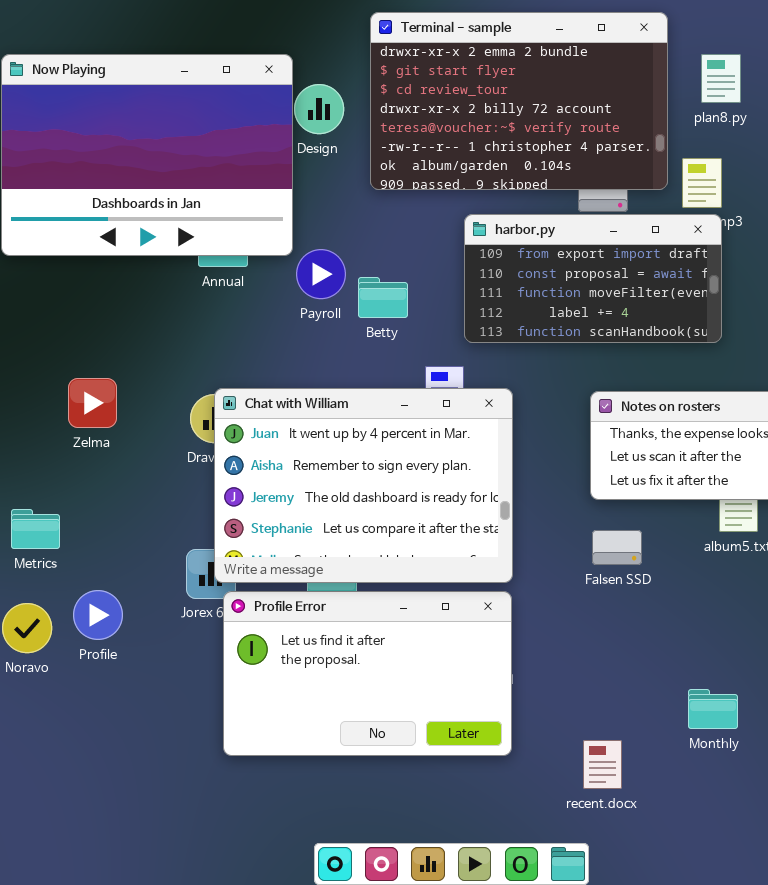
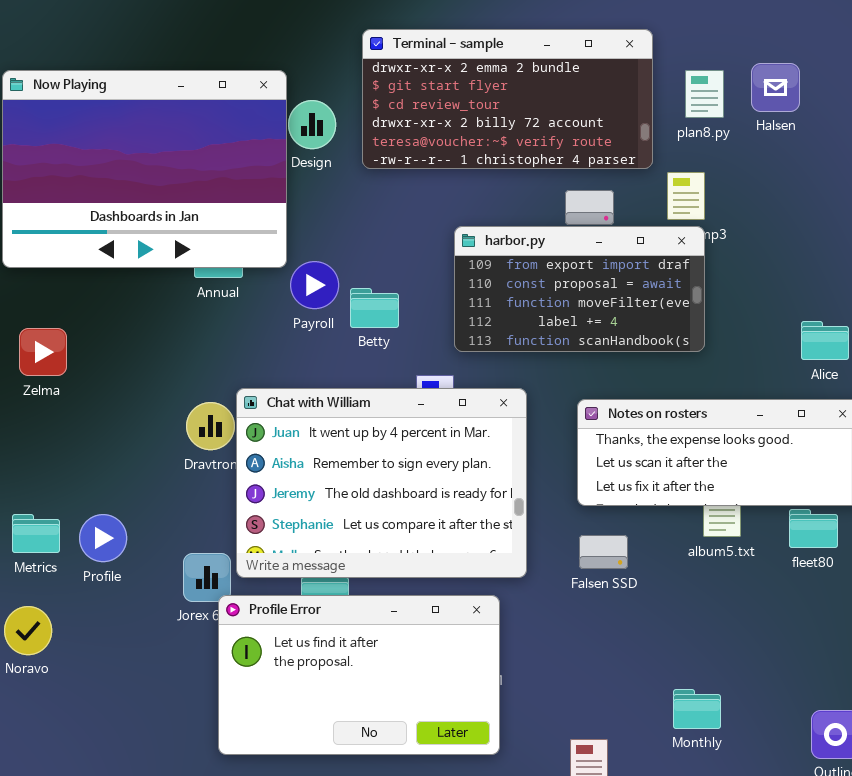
Terminal - sample: [370,12,668,190] -> [362,29,653,169], resized
Zelma: [68,378,117,428] -> [19,328,67,376], moved
Chat with William: [214,388,513,583] -> [236,388,527,578], moved
Profile: [73,590,123,640] -> [79,514,127,562], moved

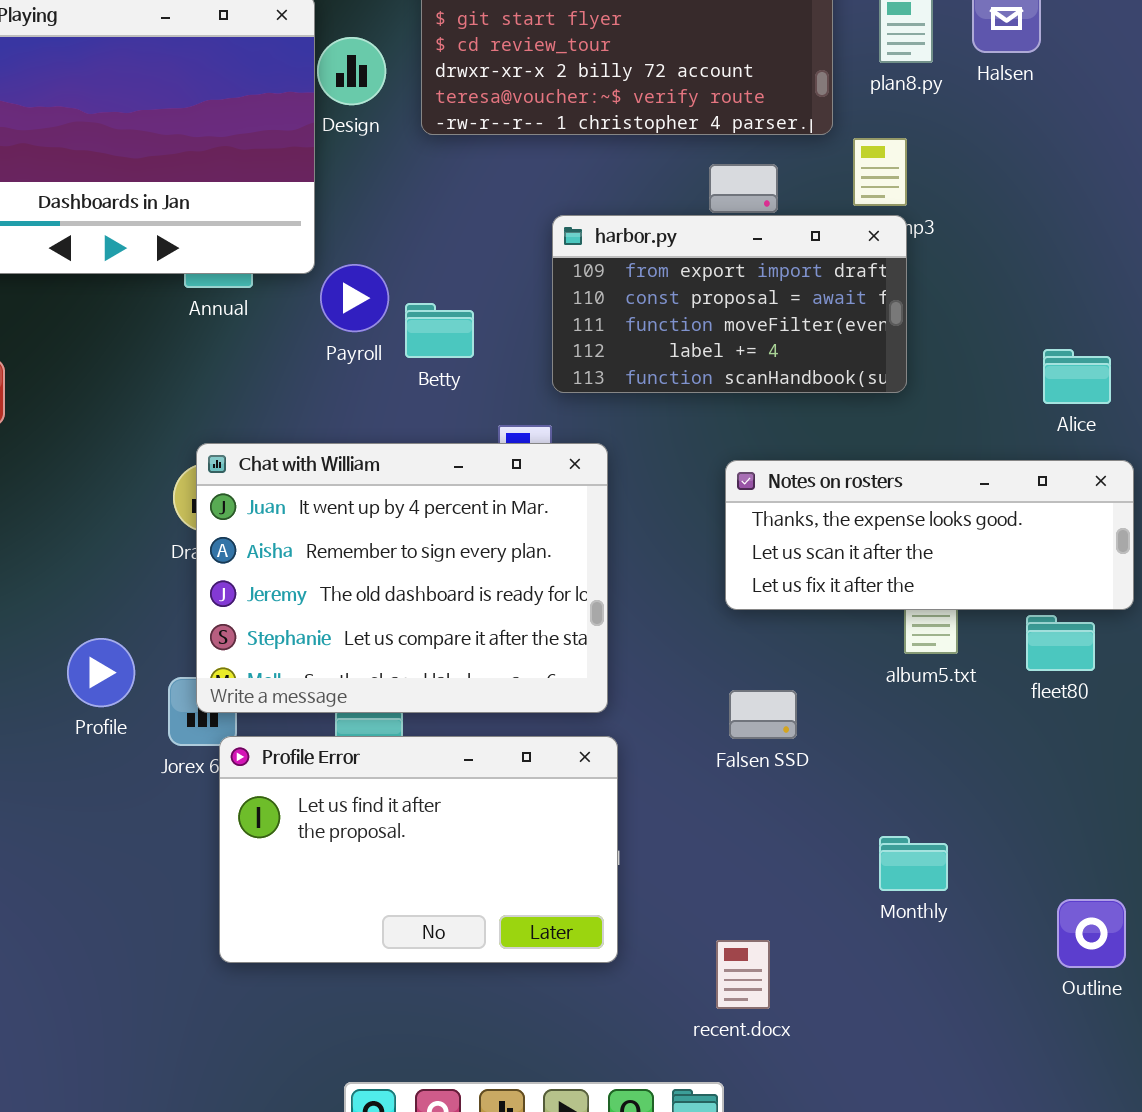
Chat with William: [236,388,527,578] -> [196,443,608,713], moved
Profile: [79,514,127,562] -> [67,638,135,707], moved
Falsen SSD: [579,535,628,569] -> [729,690,797,739], moved
Monthly: [673,689,721,729] -> [879,836,948,891], moved

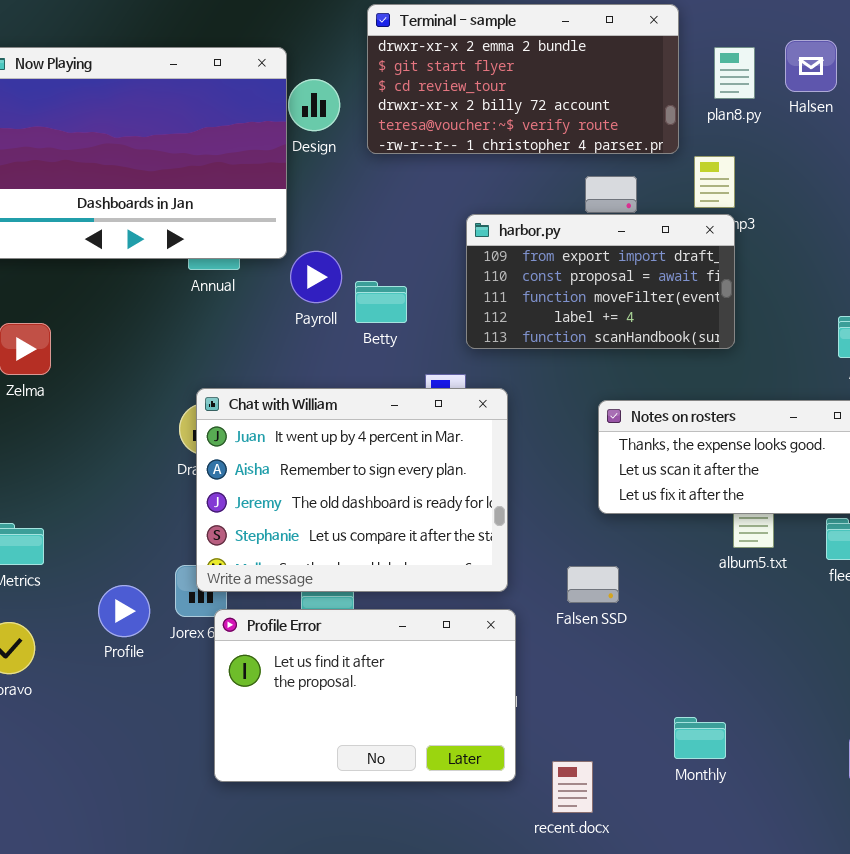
Profile: [67,638,135,707] -> [98,585,150,637], moved
Falsen SSD: [729,690,797,739] -> [567,566,619,603], moved
Monthly: [879,836,948,891] -> [674,717,726,759], moved
recent.docx: [716,940,770,1009] -> [552,761,593,813], moved

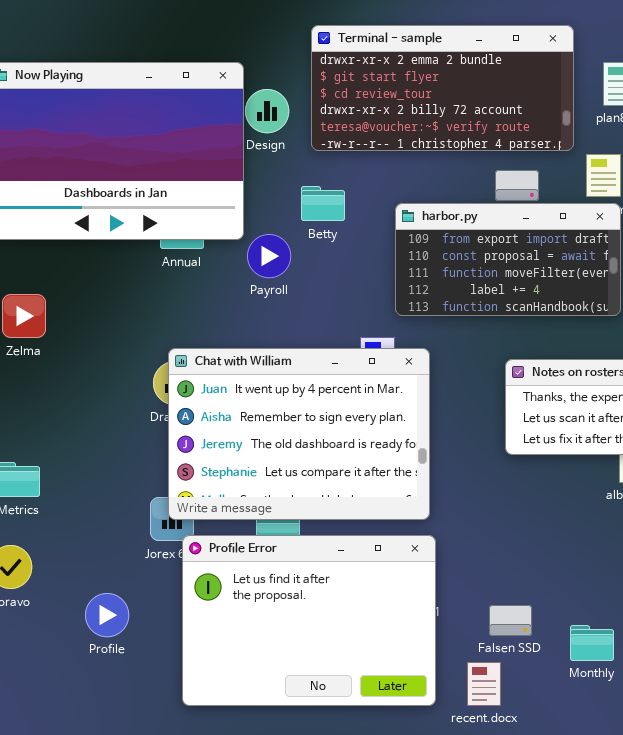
Betty: [355,281,407,323] -> [301,186,345,221], moved
Falsen SSD: [567,566,619,603] -> [489,605,532,636], moved
Profile: [98,585,150,637] -> [85,593,129,637], moved
Profile Error: [214,609,516,782] -> [182,535,436,706], resized

